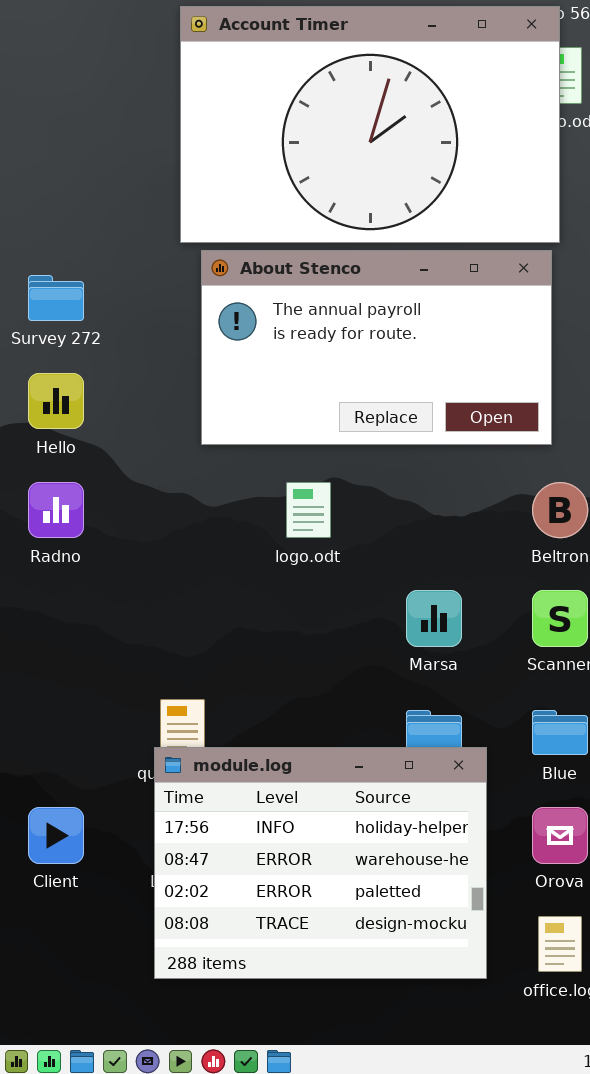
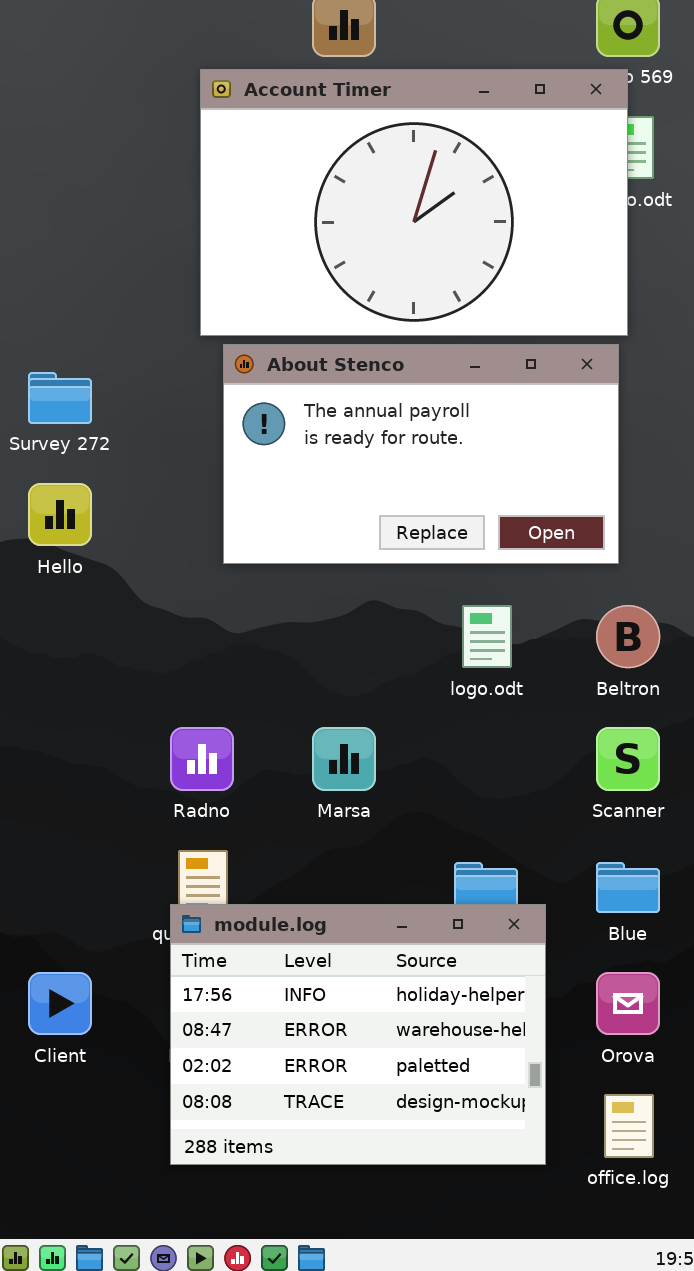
Radno: [28,482,84,538] -> [170,727,234,791], moved
logo.odt: [286,482,331,538] -> [462,605,512,668], moved
Marsa: [406,590,462,647] -> [312,727,376,791], moved

